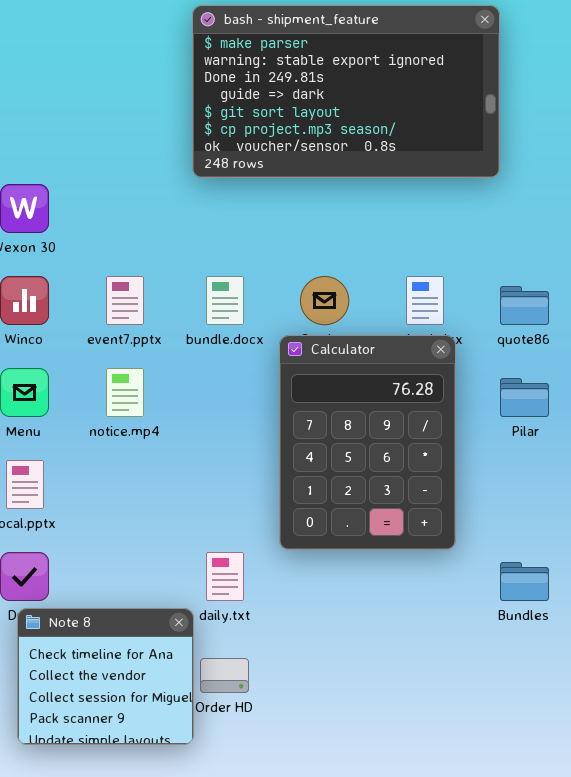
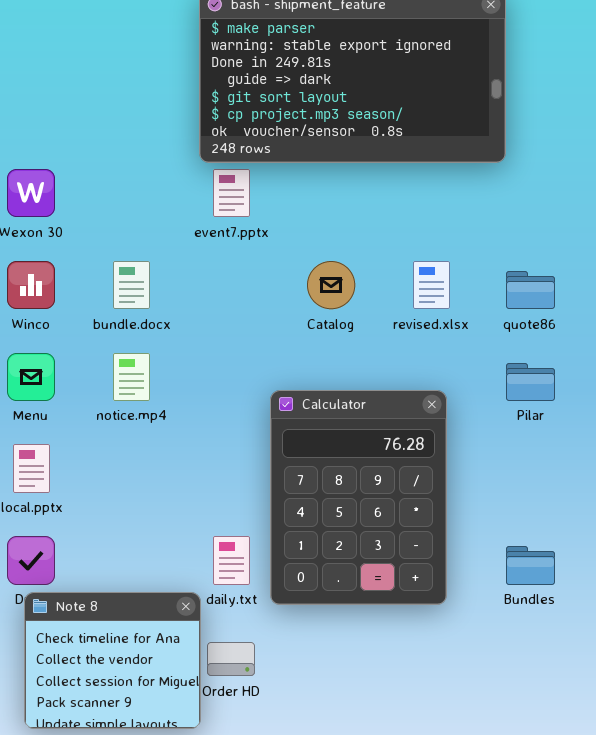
event7.pptx: [106,276,144,325] -> [213,169,250,217], moved
bundle.docx: [206,276,244,325] -> [113,261,150,309], moved
Calculator: [279,335,456,550] -> [270,390,447,605], moved

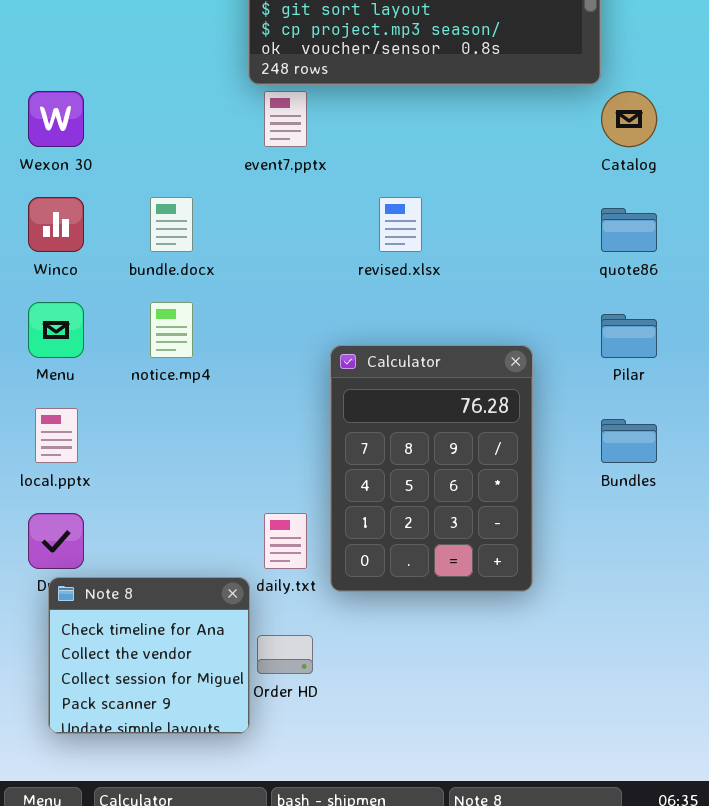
Catalog: [307,261,355,309] -> [601,91,657,147], moved
revised.xlsx: [413,261,450,309] -> [379,197,422,252], moved
Bundles: [506,546,555,585] -> [601,419,657,463], moved

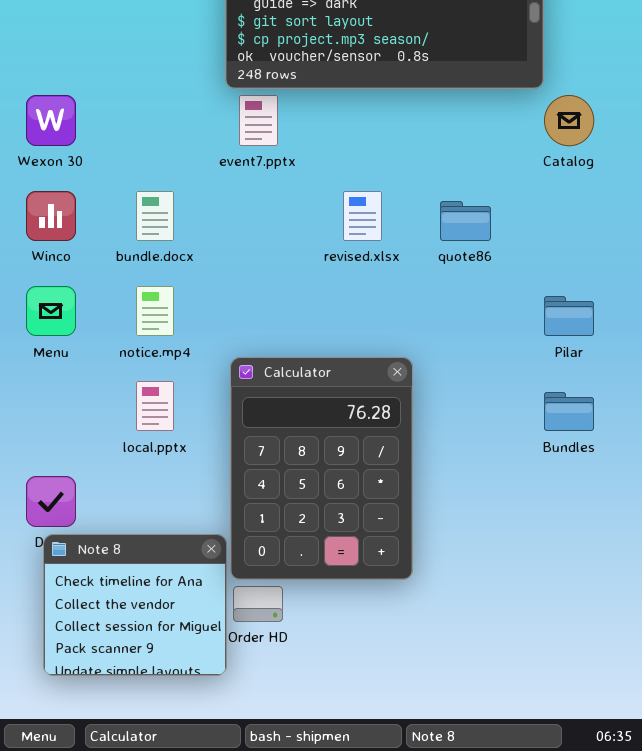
quote86: [601,208,657,252] -> [440,201,491,241], moved
Calculator: [330,345,533,592] -> [230,357,413,580], moved
local.pptx: [35,408,78,463] -> [136,381,174,431], moved

